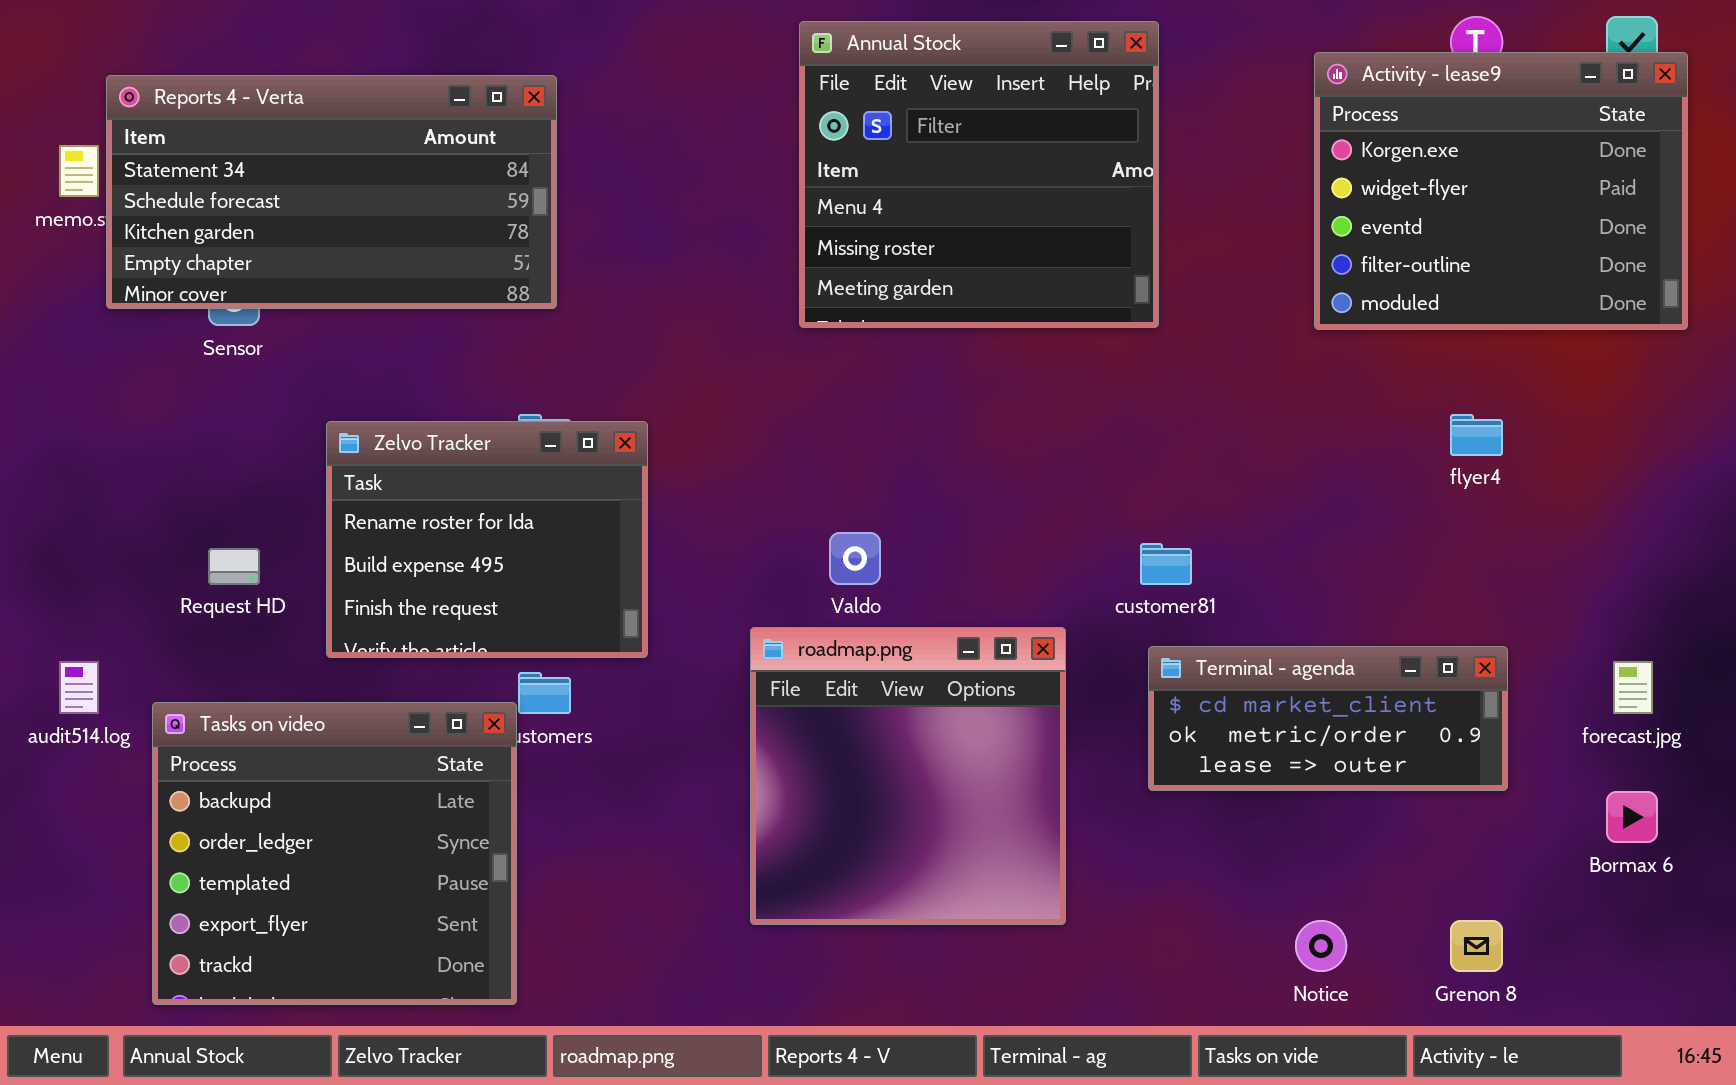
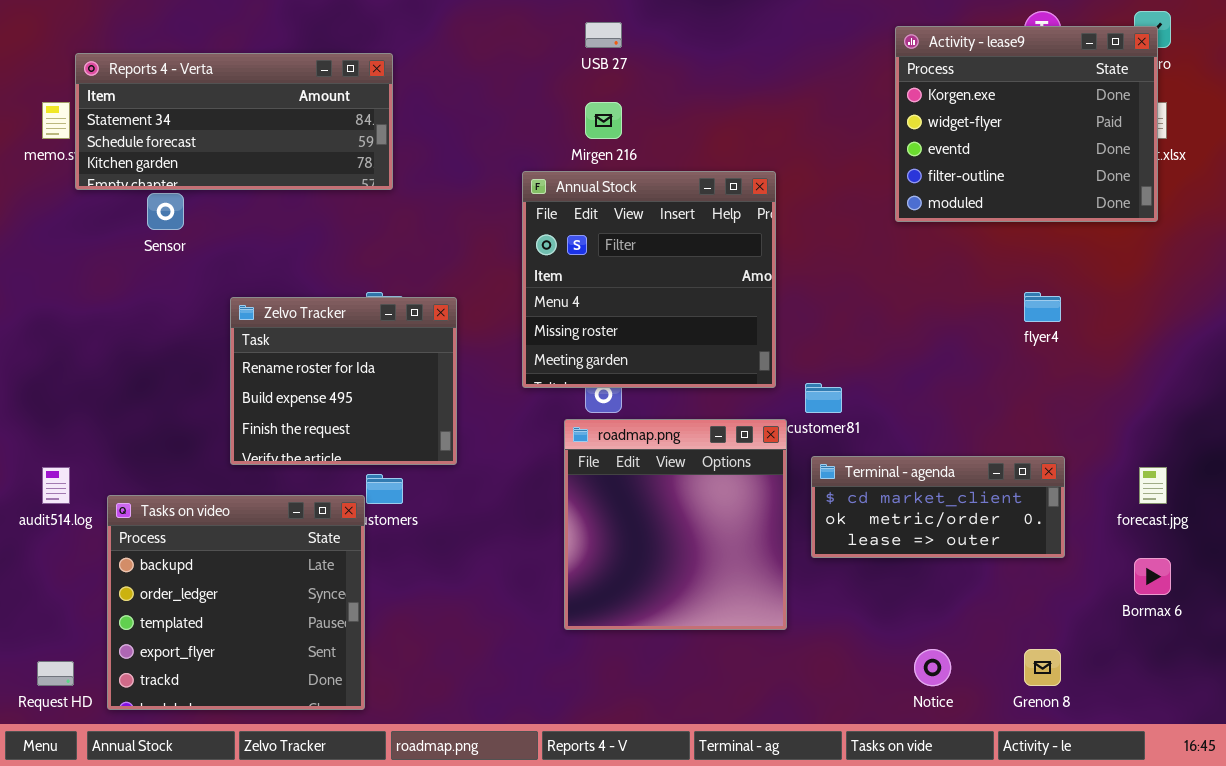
Annual Stock: [799,21,1159,328] -> [522,171,776,388], moved
Activity - lease9: [1314,52,1688,330] -> [895,26,1158,222], moved
Reports 4 - Verta: [106,75,557,309] -> [75,53,393,190], resized
Request HD: [208,548,260,585] -> [37,661,74,686], moved
roadmap.png: [750,627,1066,925] -> [564,419,787,630], moved

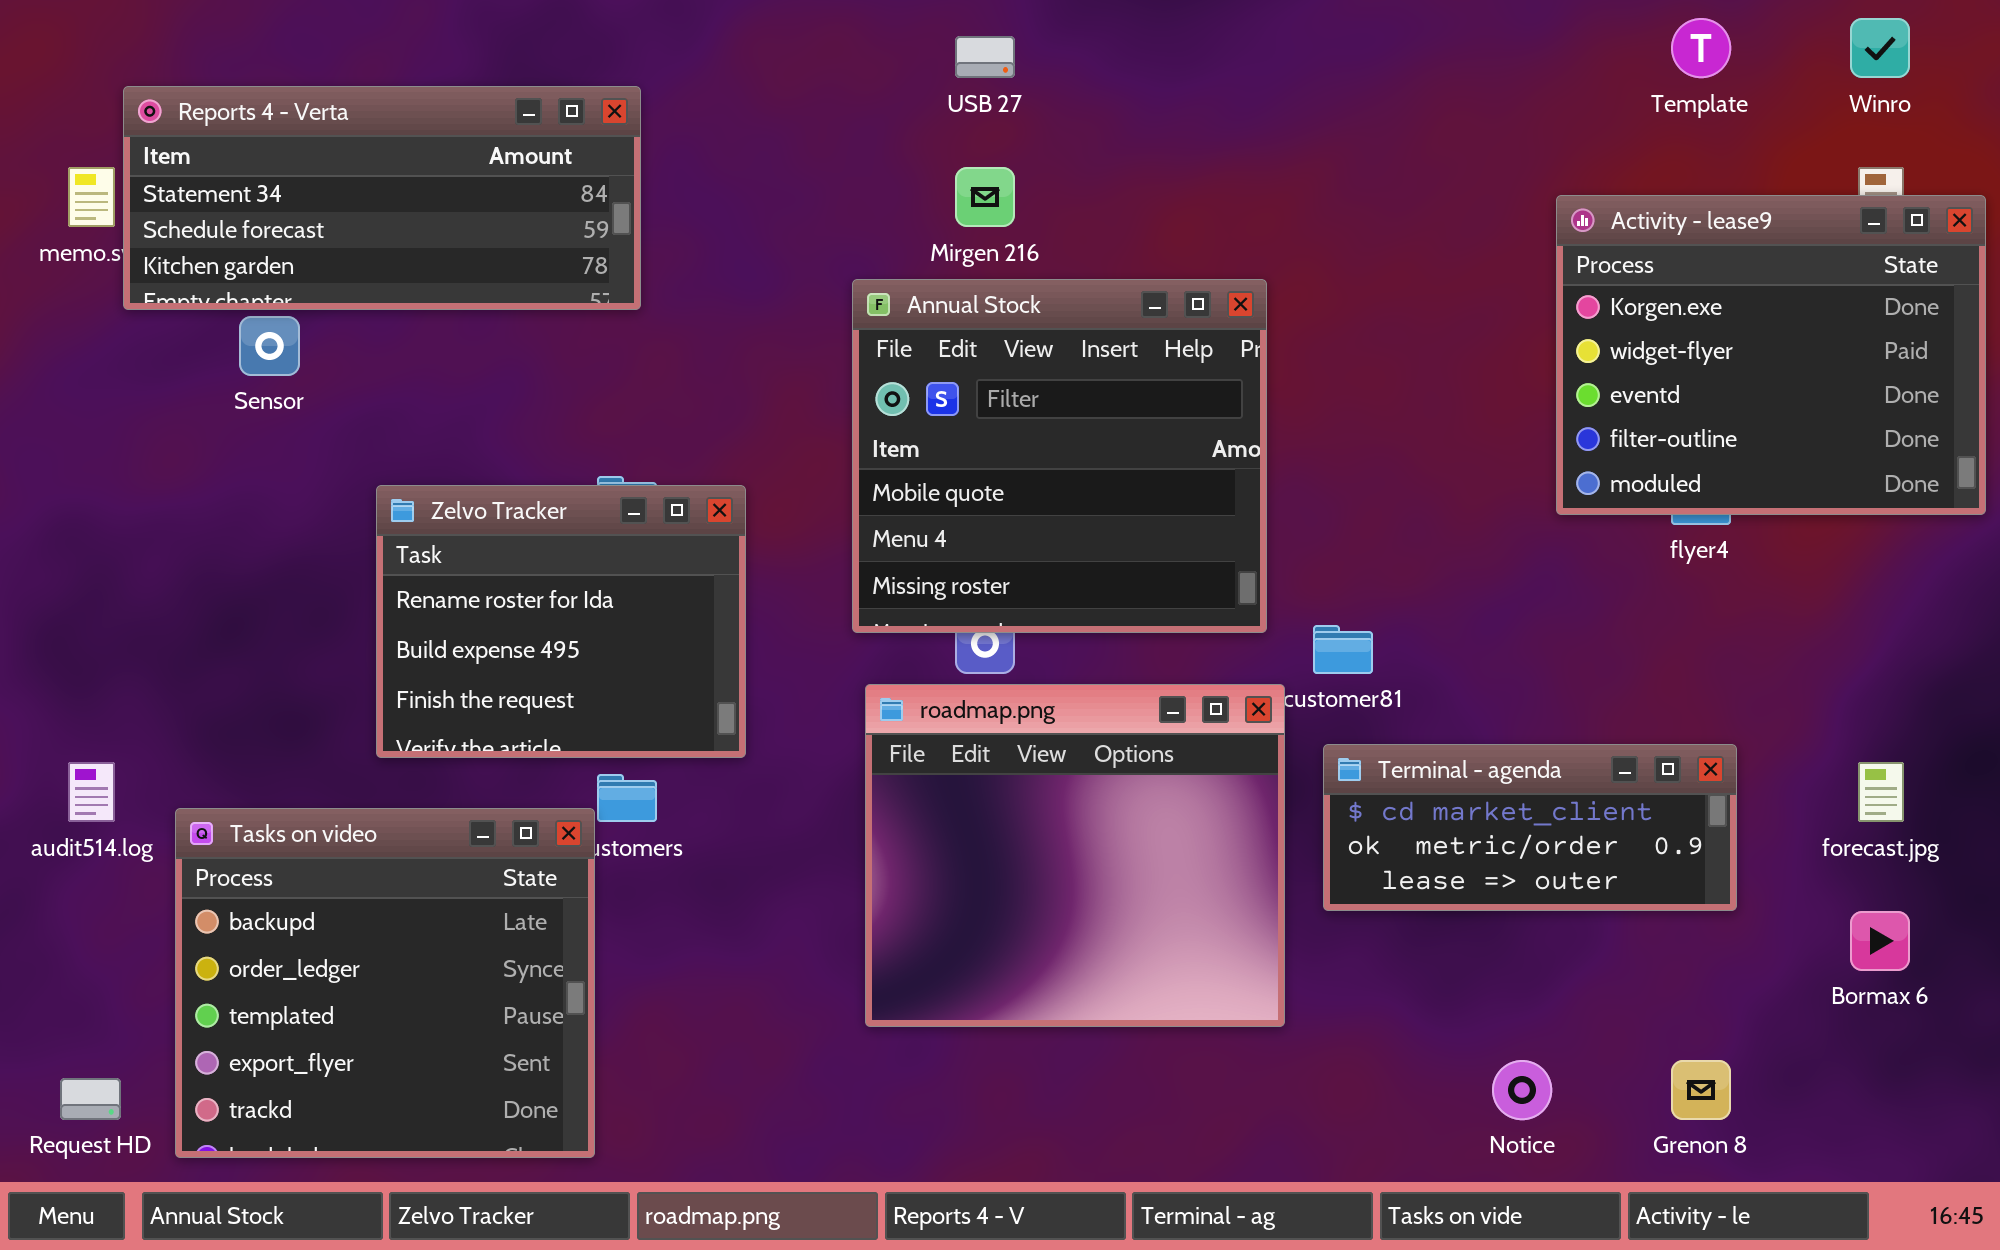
Activity - lease9: [895,26,1158,222] -> [1556,195,1986,515], moved
Annual Stock: [522,171,776,388] -> [852,279,1267,633], scrolled up 1 row
roadmap.png: [564,419,787,630] -> [865,684,1285,1027], resized

